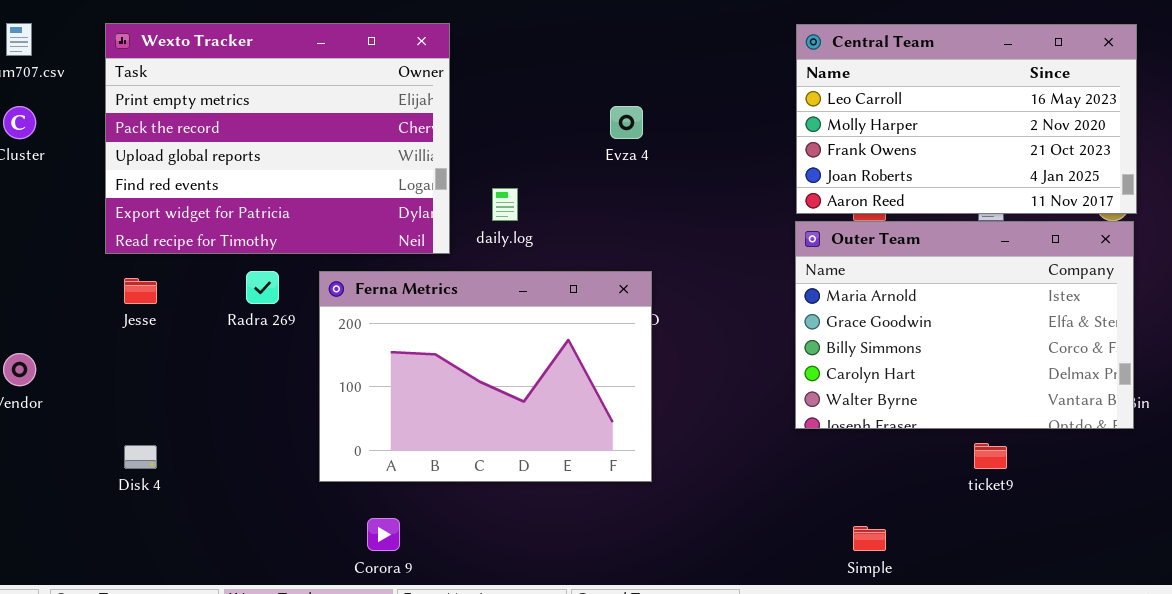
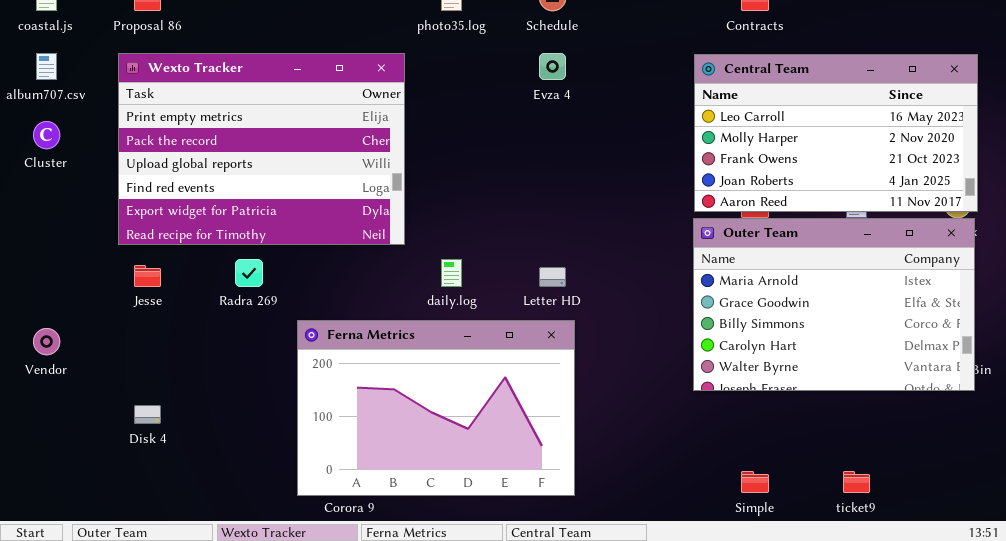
Evza 4: [610,106,643,139] -> [539,53,566,80], moved
daily.log: [492,188,518,221] -> [441,259,462,287], moved
Ferna Metrics: [319,271,652,482] -> [297,320,575,496], moved
ticket9: [974,443,1007,469] -> [843,471,870,493], moved

